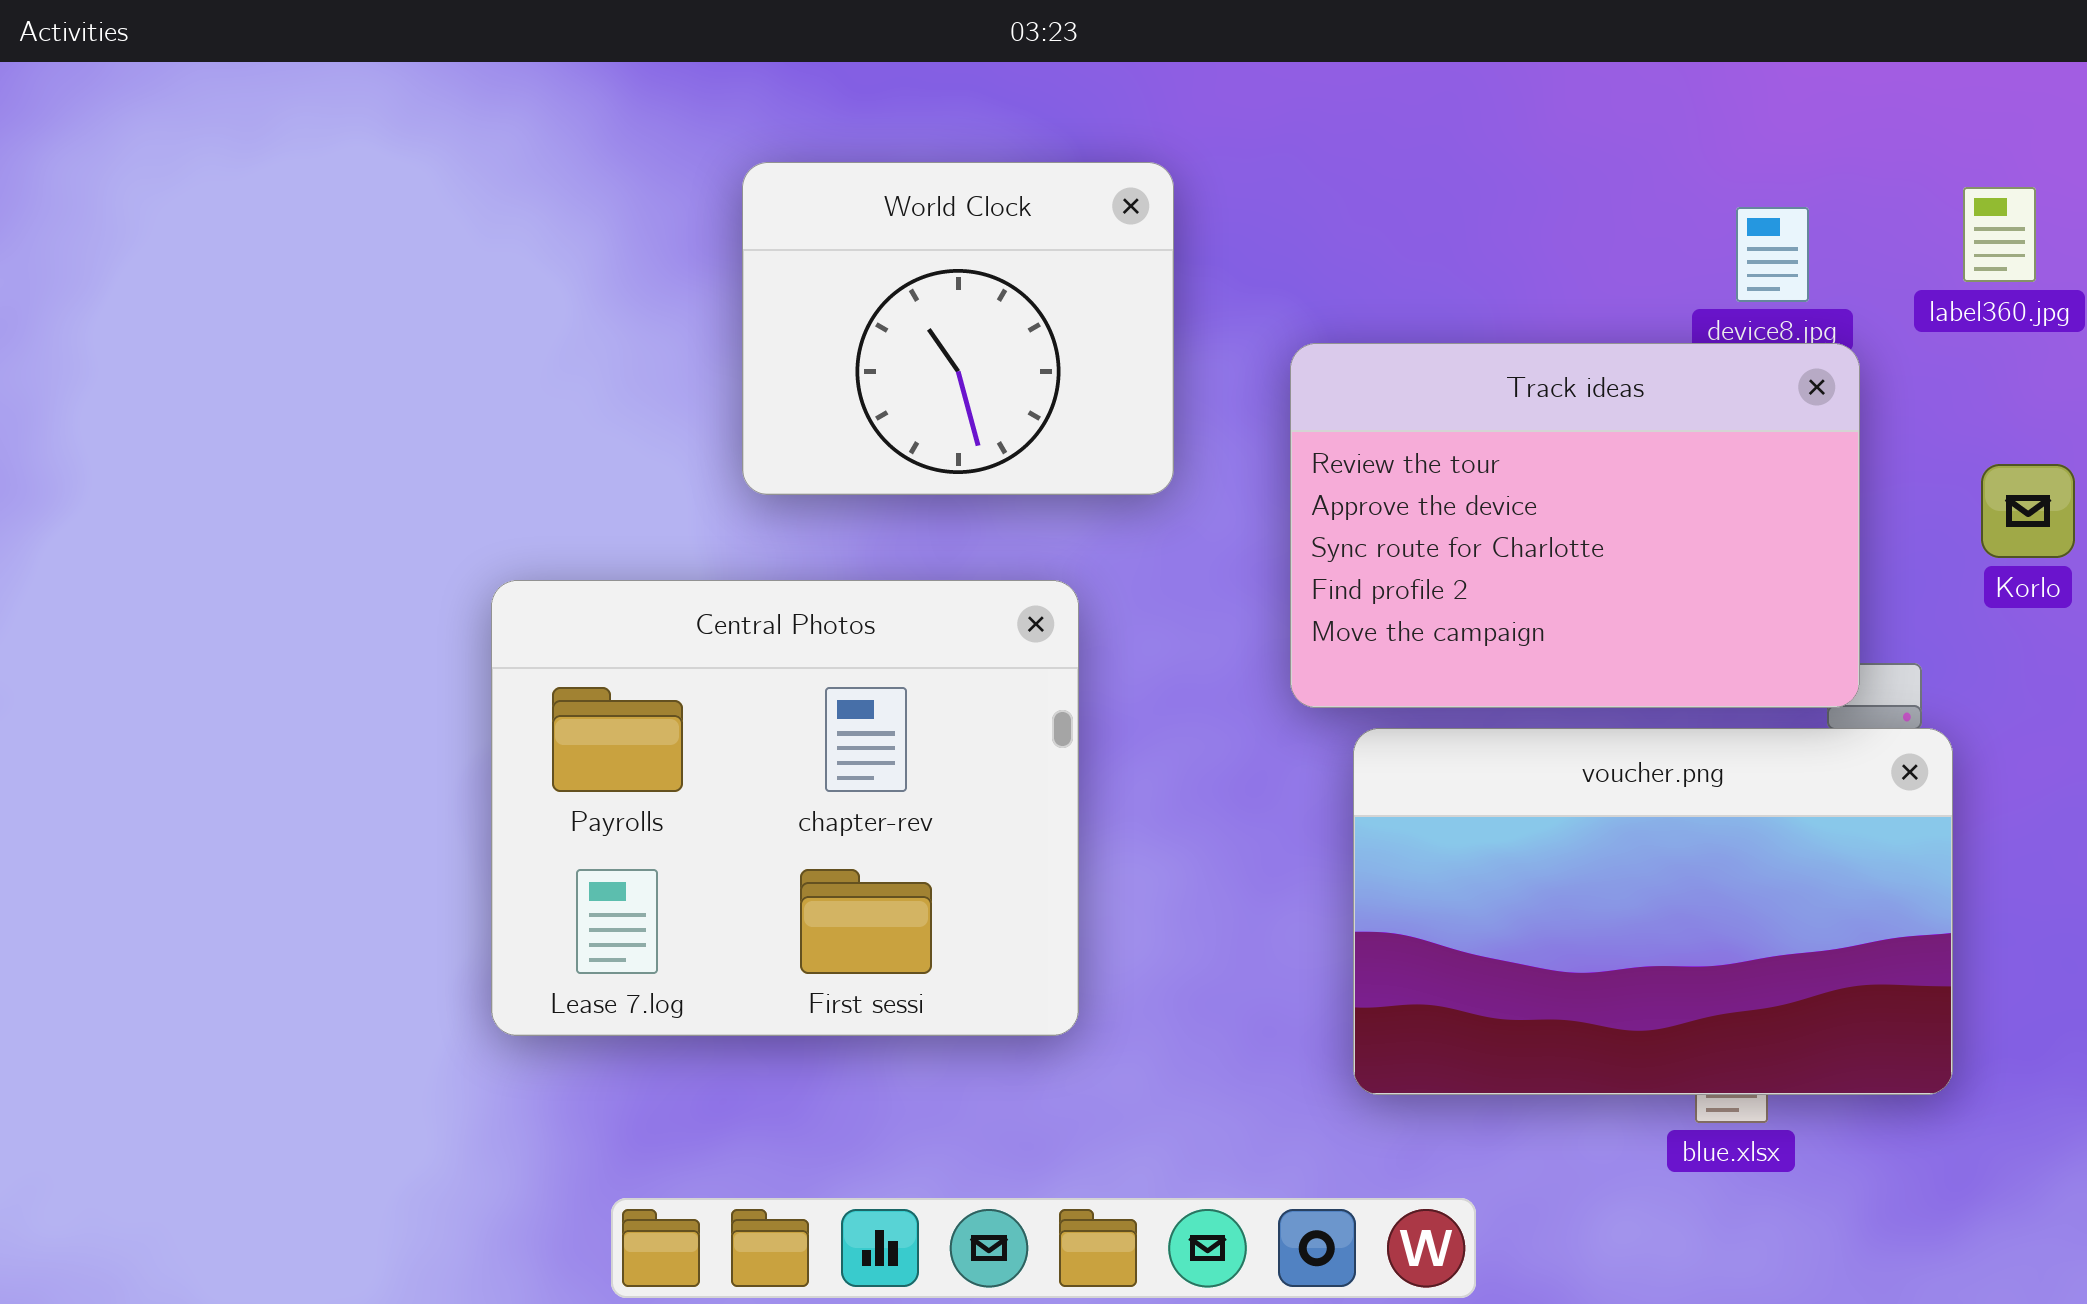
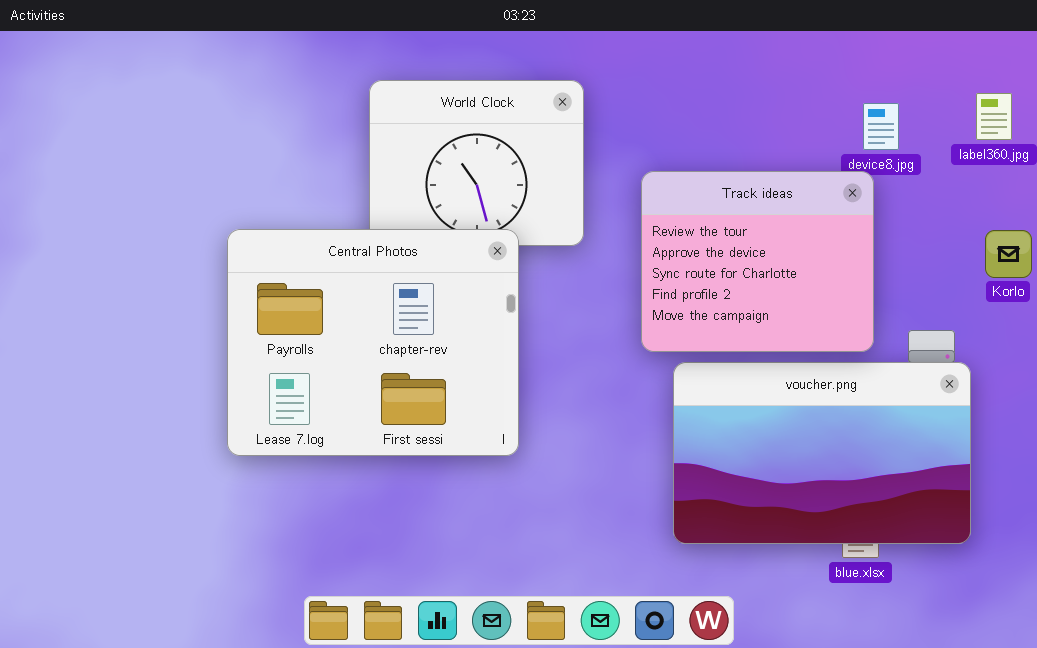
Track ideas: [1290,343,1860,708] -> [641,171,874,352], resized
Central Photos: [491,580,1079,1036] -> [227,229,519,456], moved

